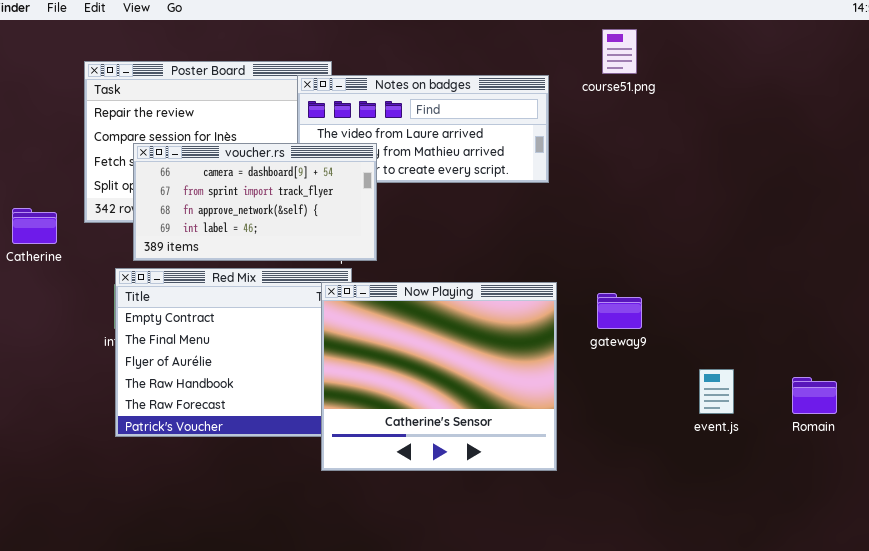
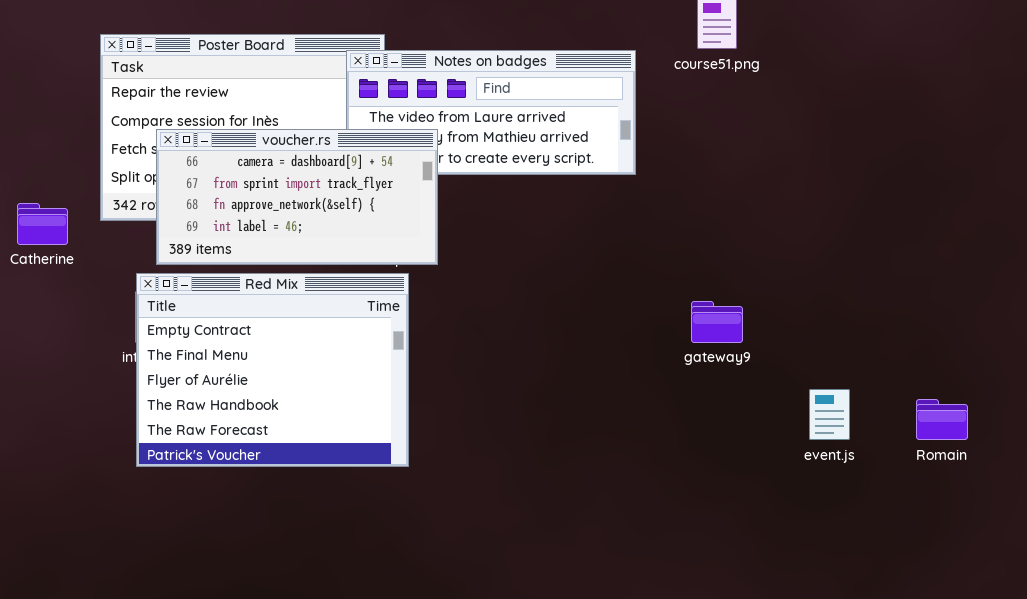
Now Playing: [321,282,557,471] -> none, closed

